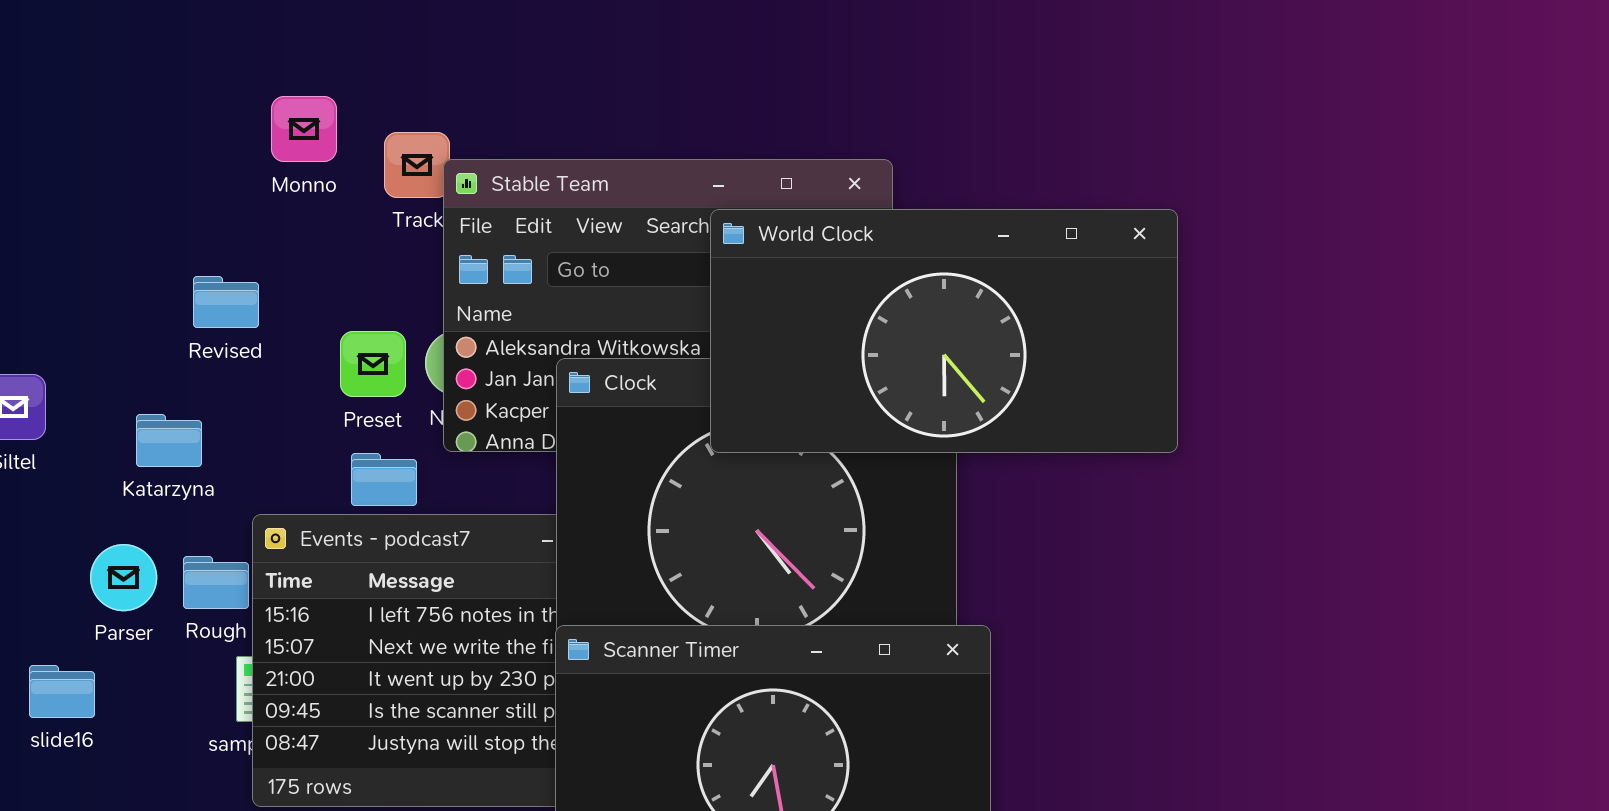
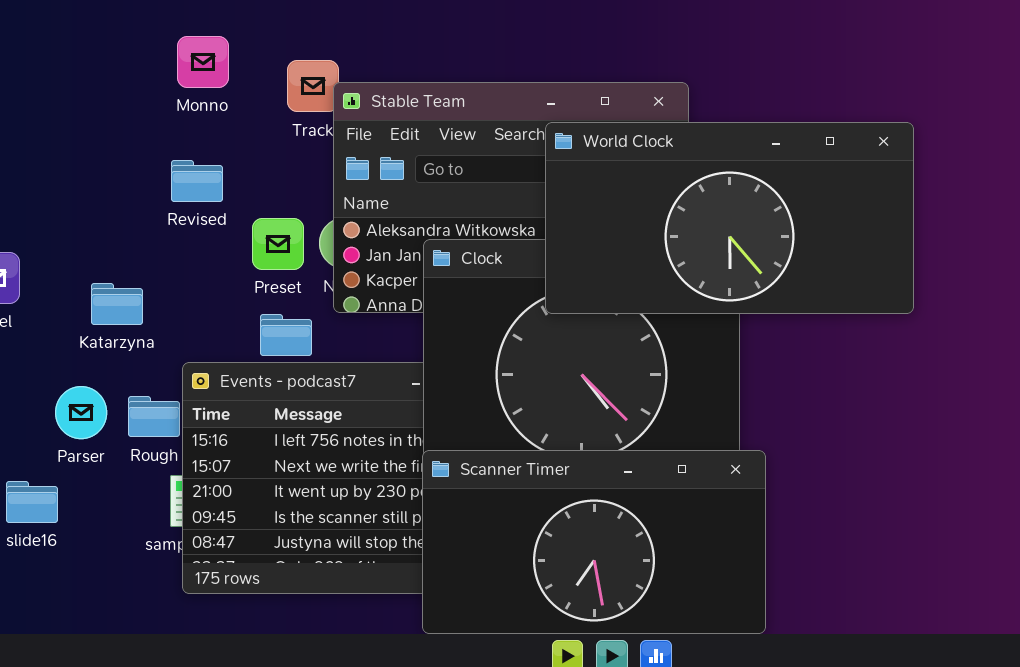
Monno: [271,96,337,162] -> [177,36,229,88], moved
Revised: [193,276,259,328] -> [171,160,223,202], moved

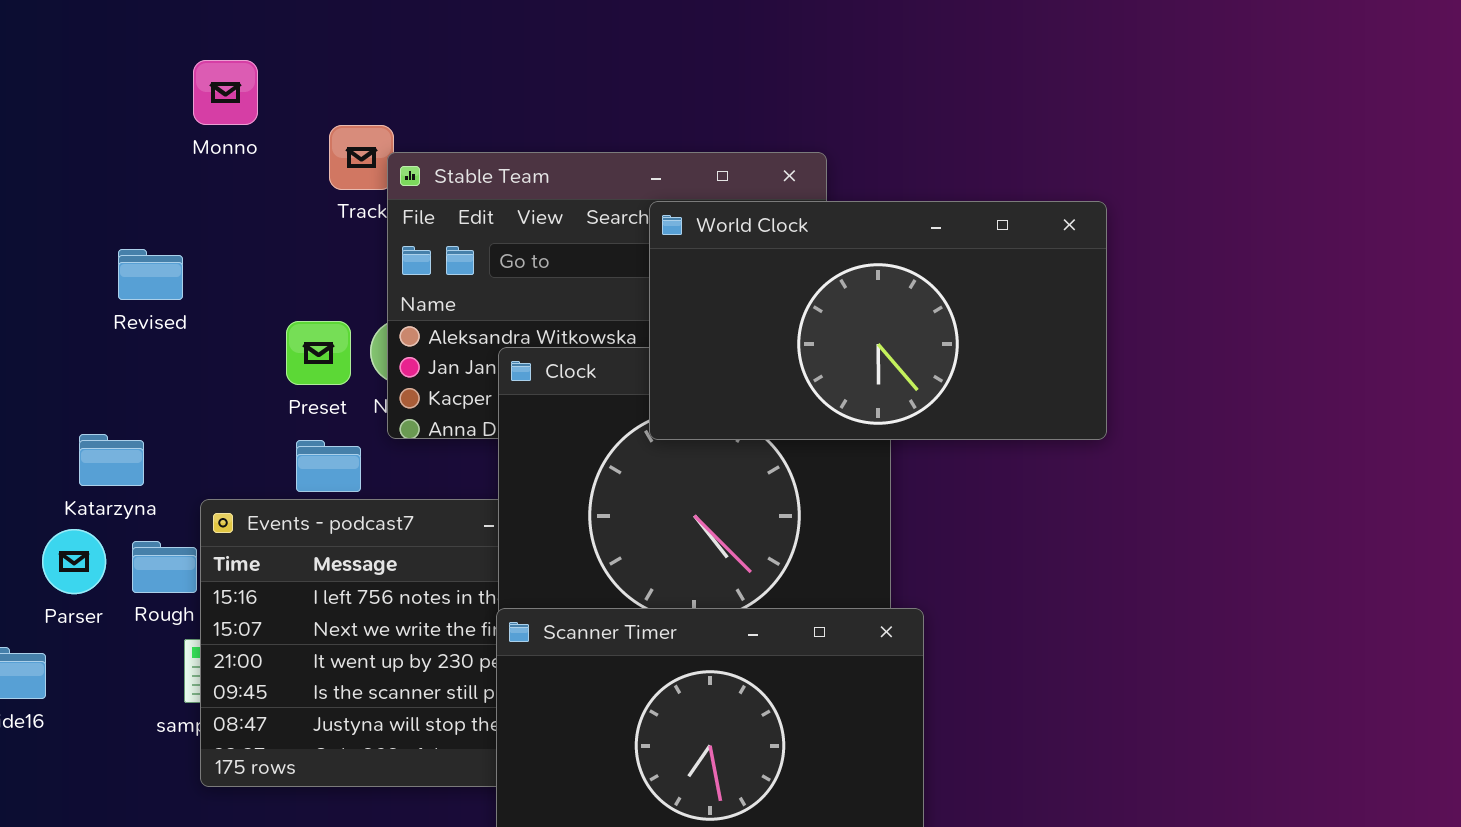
Monno: [177,36,229,88] -> [193,60,258,125], moved
Revised: [171,160,223,202] -> [118,249,183,300], moved
Katarzyna: [91,283,143,325] -> [79,434,144,486], moved

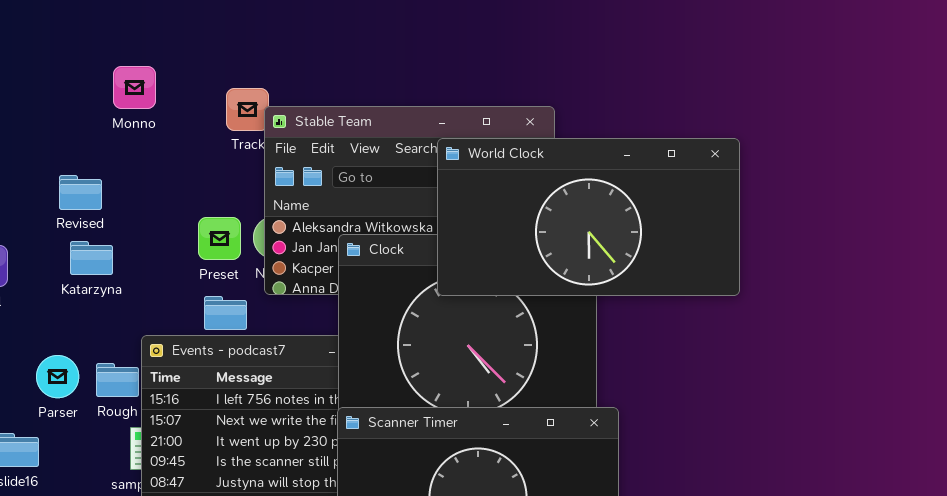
Monno: [193,60,258,125] -> [113,66,156,109], moved
Revised: [118,249,183,300] -> [59,175,102,210], moved
Katarzyna: [79,434,144,486] -> [70,241,113,275], moved

